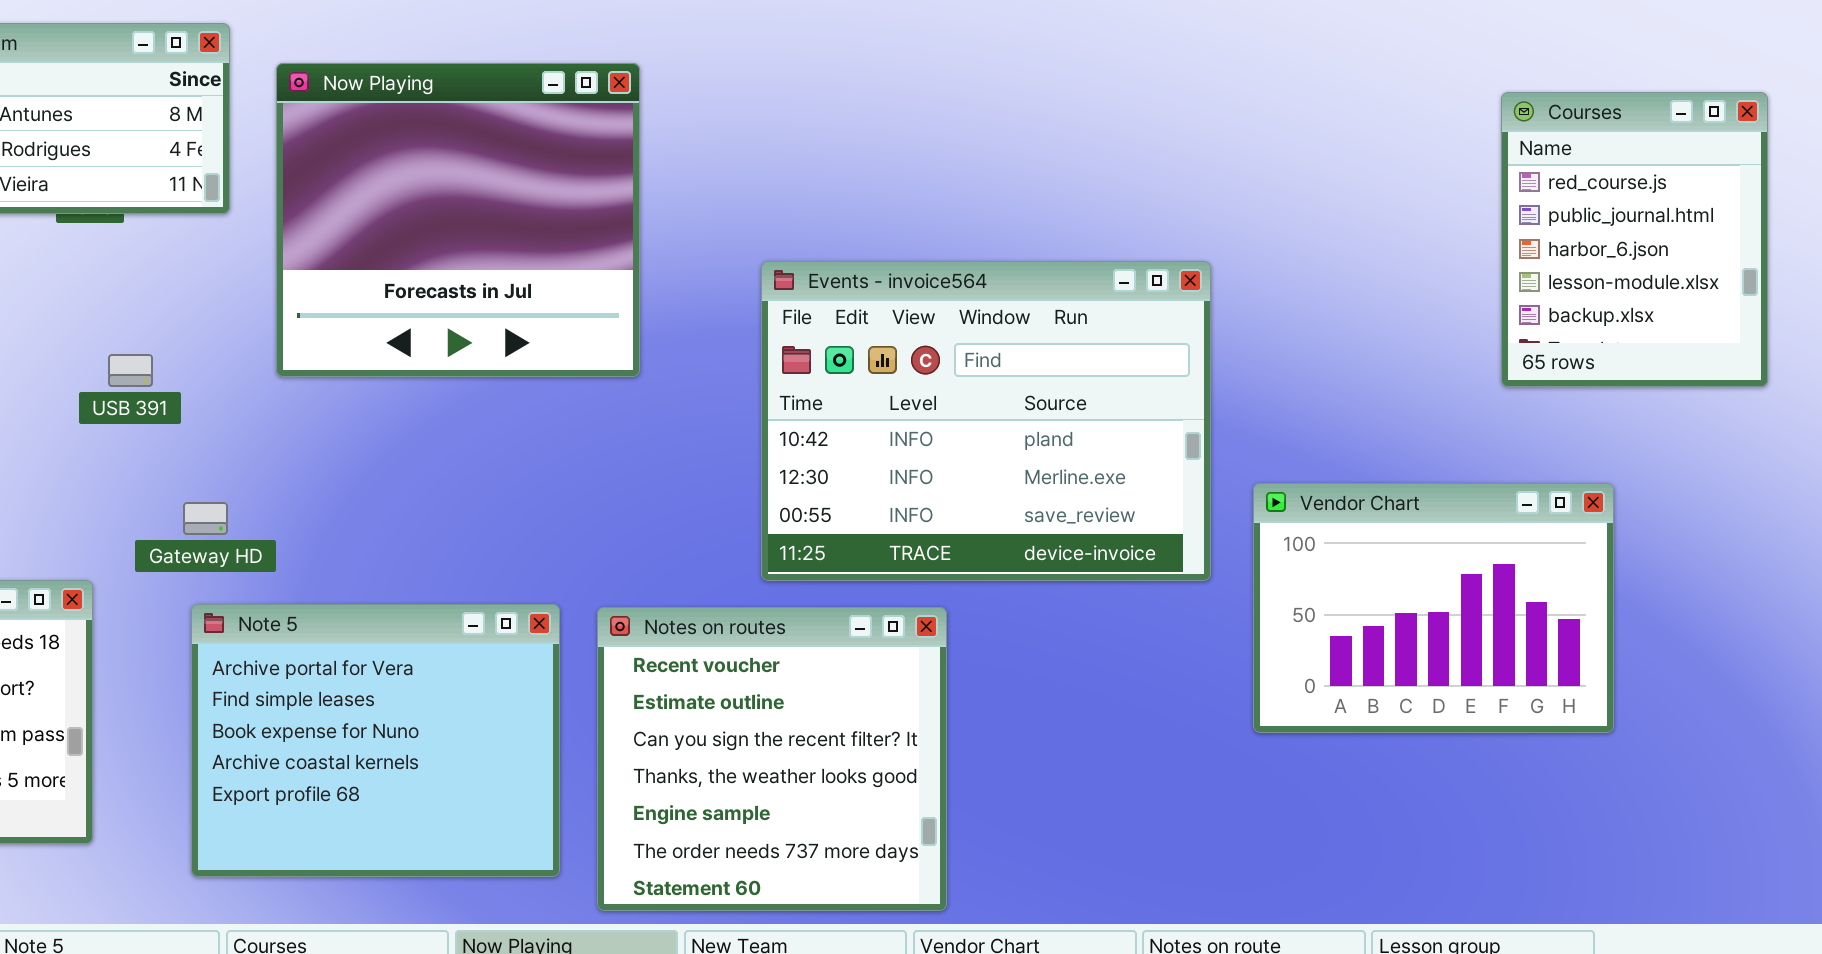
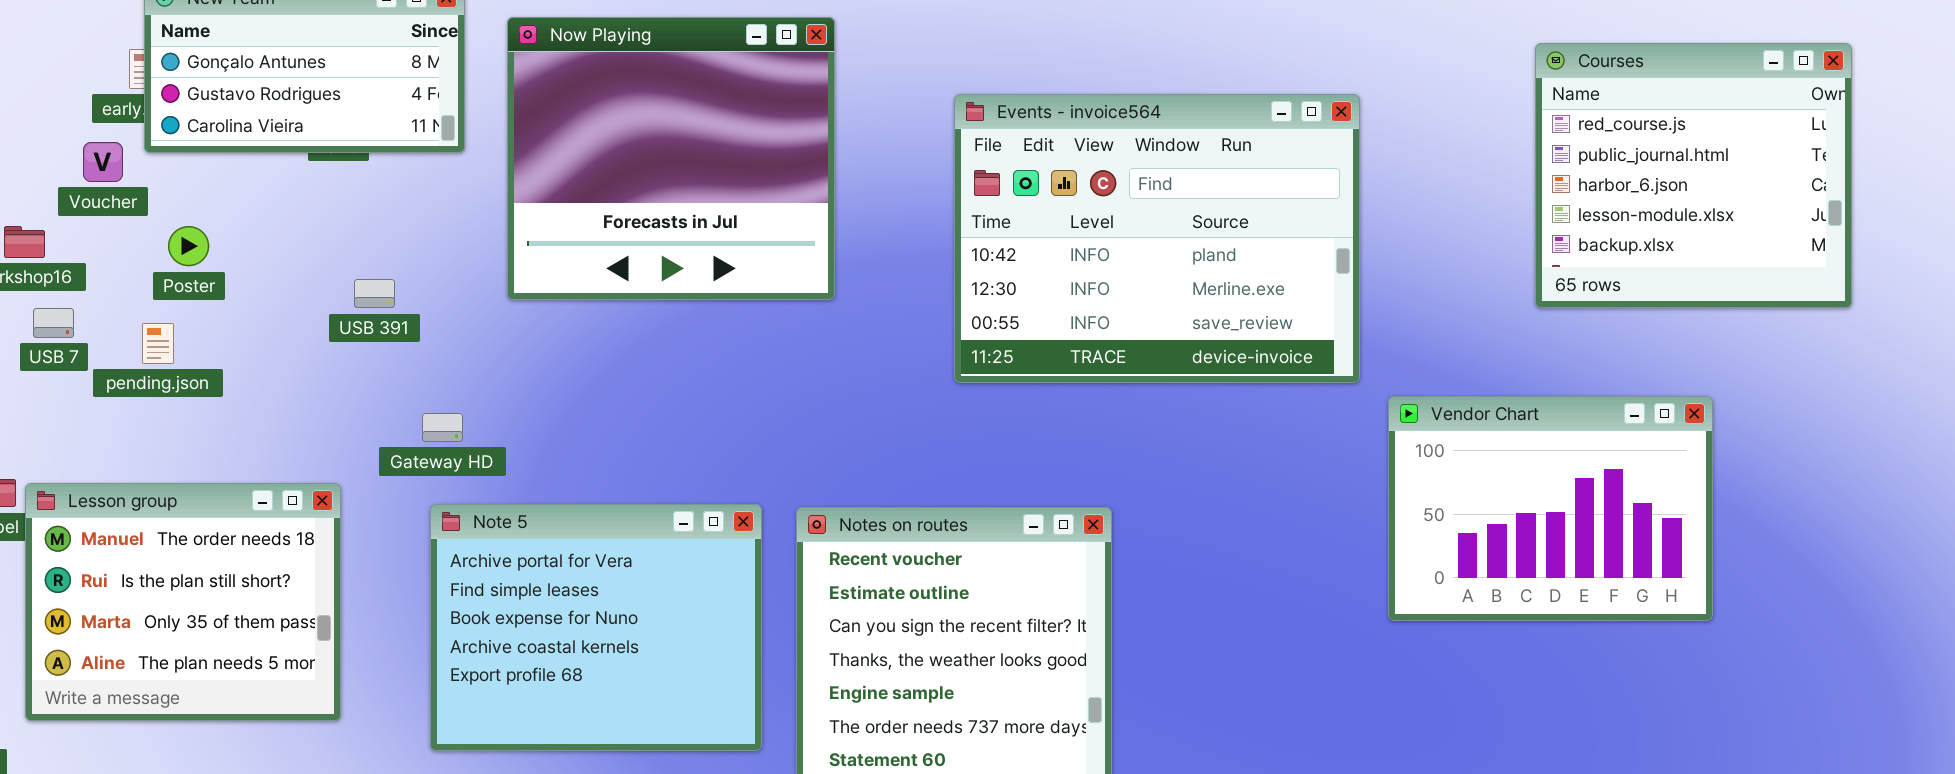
Courses: [1501,92,1768,387] -> [1535,43,1852,308], resized
Events - invoice564: [761,261,1211,581] -> [954,94,1360,383], moved

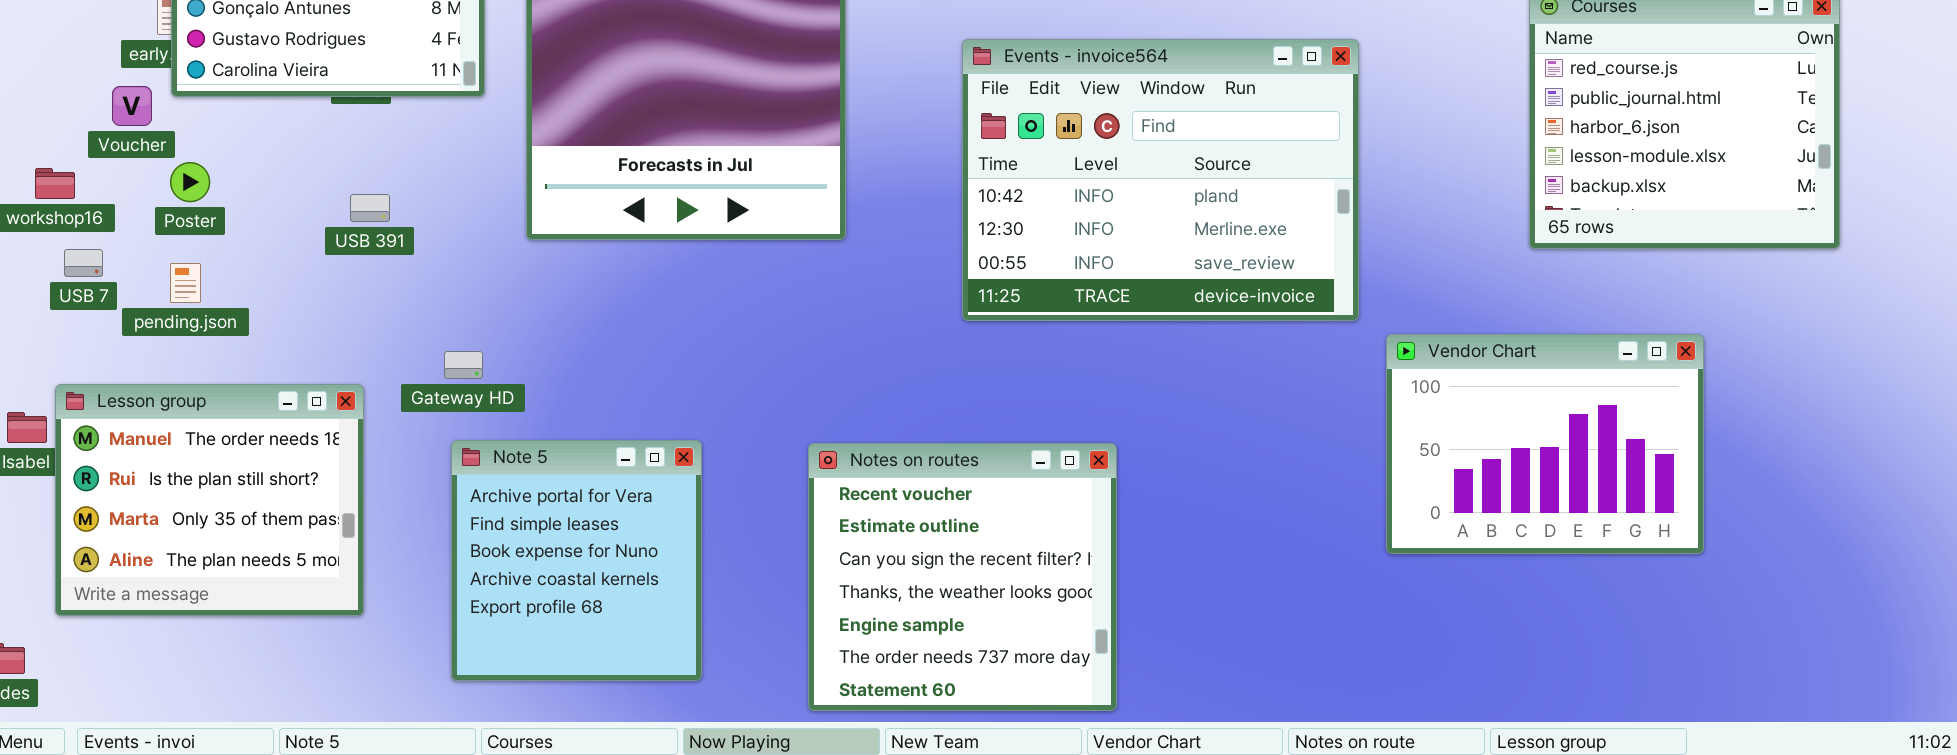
Poster: [168,226,209,266] -> [170,162,210,202], moved
USB 391: [354,279,395,308] -> [350,194,390,222], moved
Lesson group: [25,483,341,721] -> [55,384,364,616], moved
Note 5: [430,504,762,751] -> [451,440,702,681], resized

